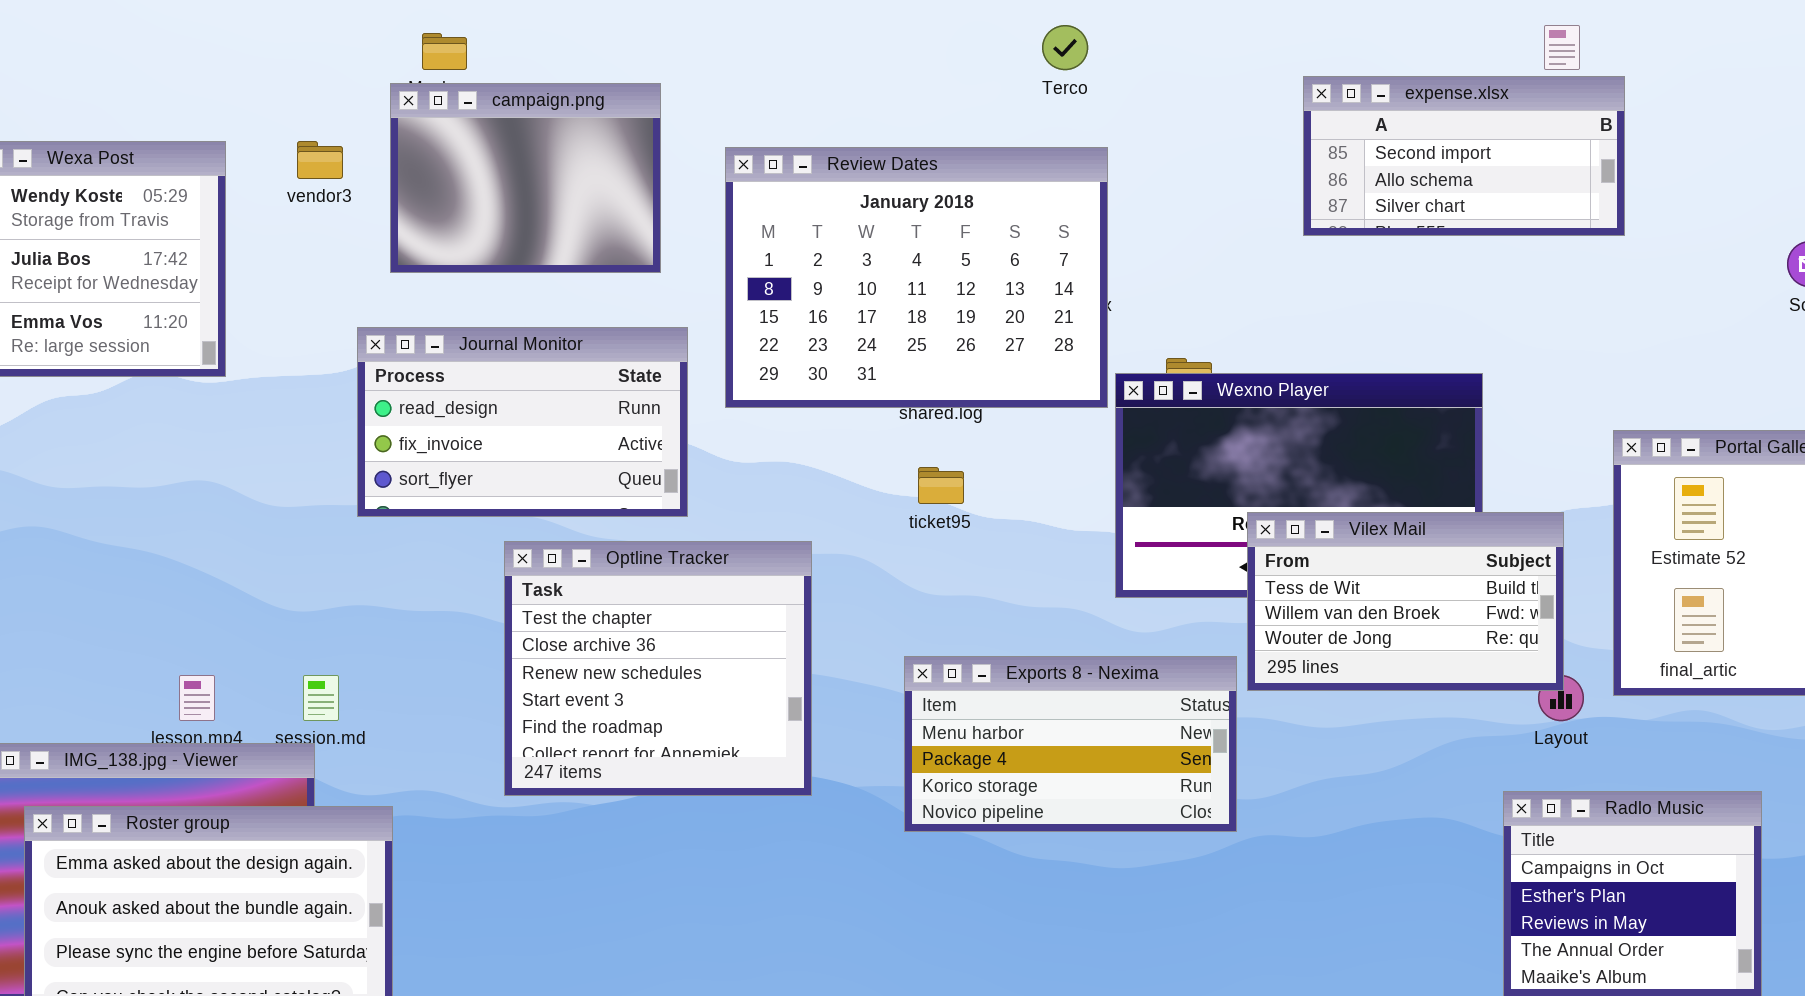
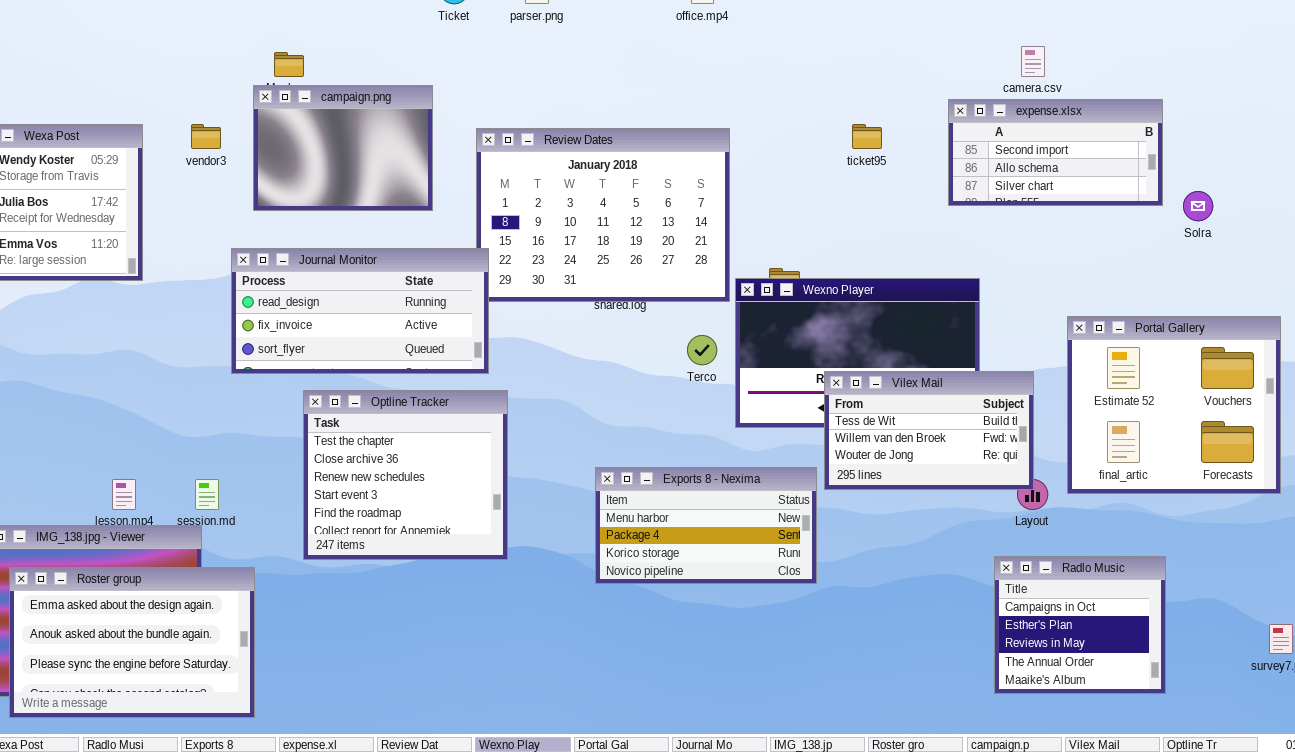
Terco: [1042,25,1088,70] -> [687,335,717,365], moved
expense.xlsx: [1303,76,1625,236] -> [948,99,1163,206], moved
Journal Monitor: [357,327,688,517] -> [231,248,489,374], resized
ticket95: [918,467,964,504] -> [852,124,882,149], moved
Optline Tracker: [504,541,812,796] -> [303,390,508,560], moved

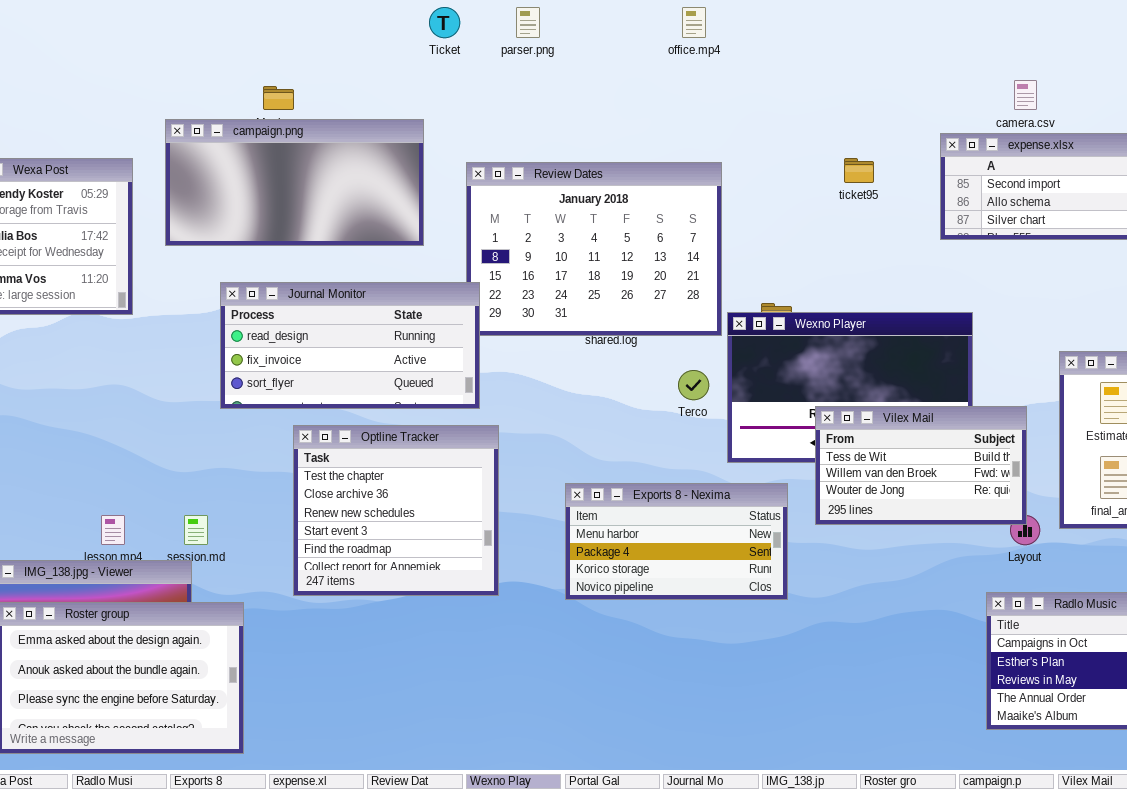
campaign.png: [253,85,433,211] -> [165,119,424,246], resized
Exports 8 - Nexima: [595,467,817,584] -> [565,483,788,600], moved

